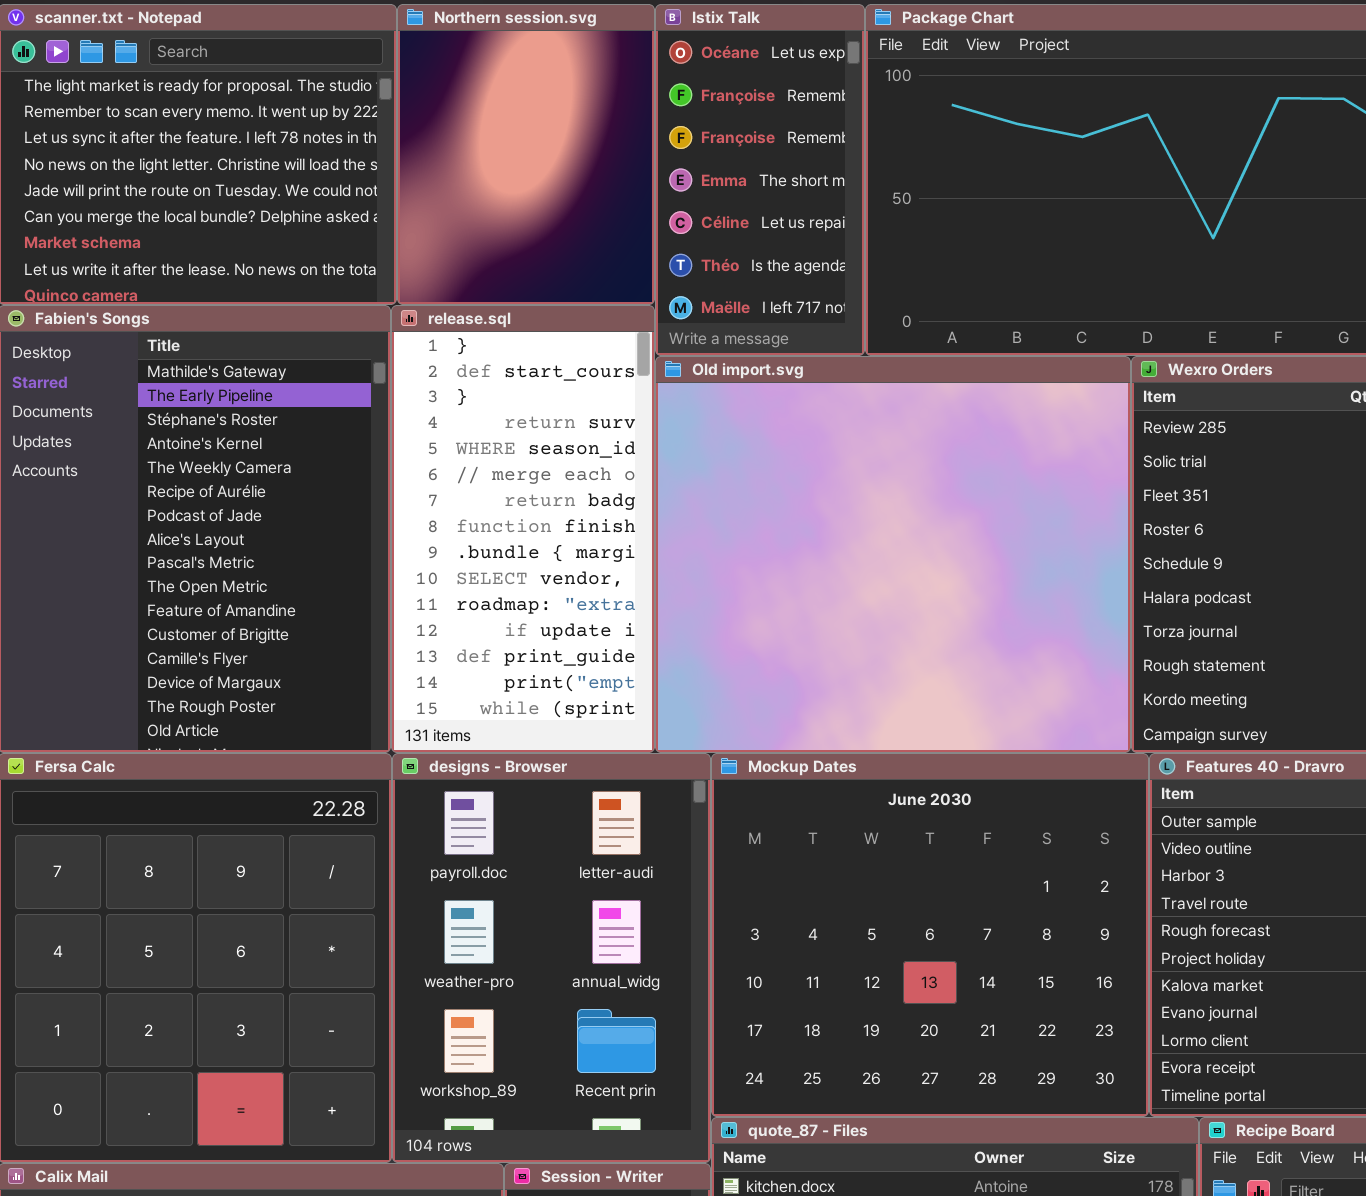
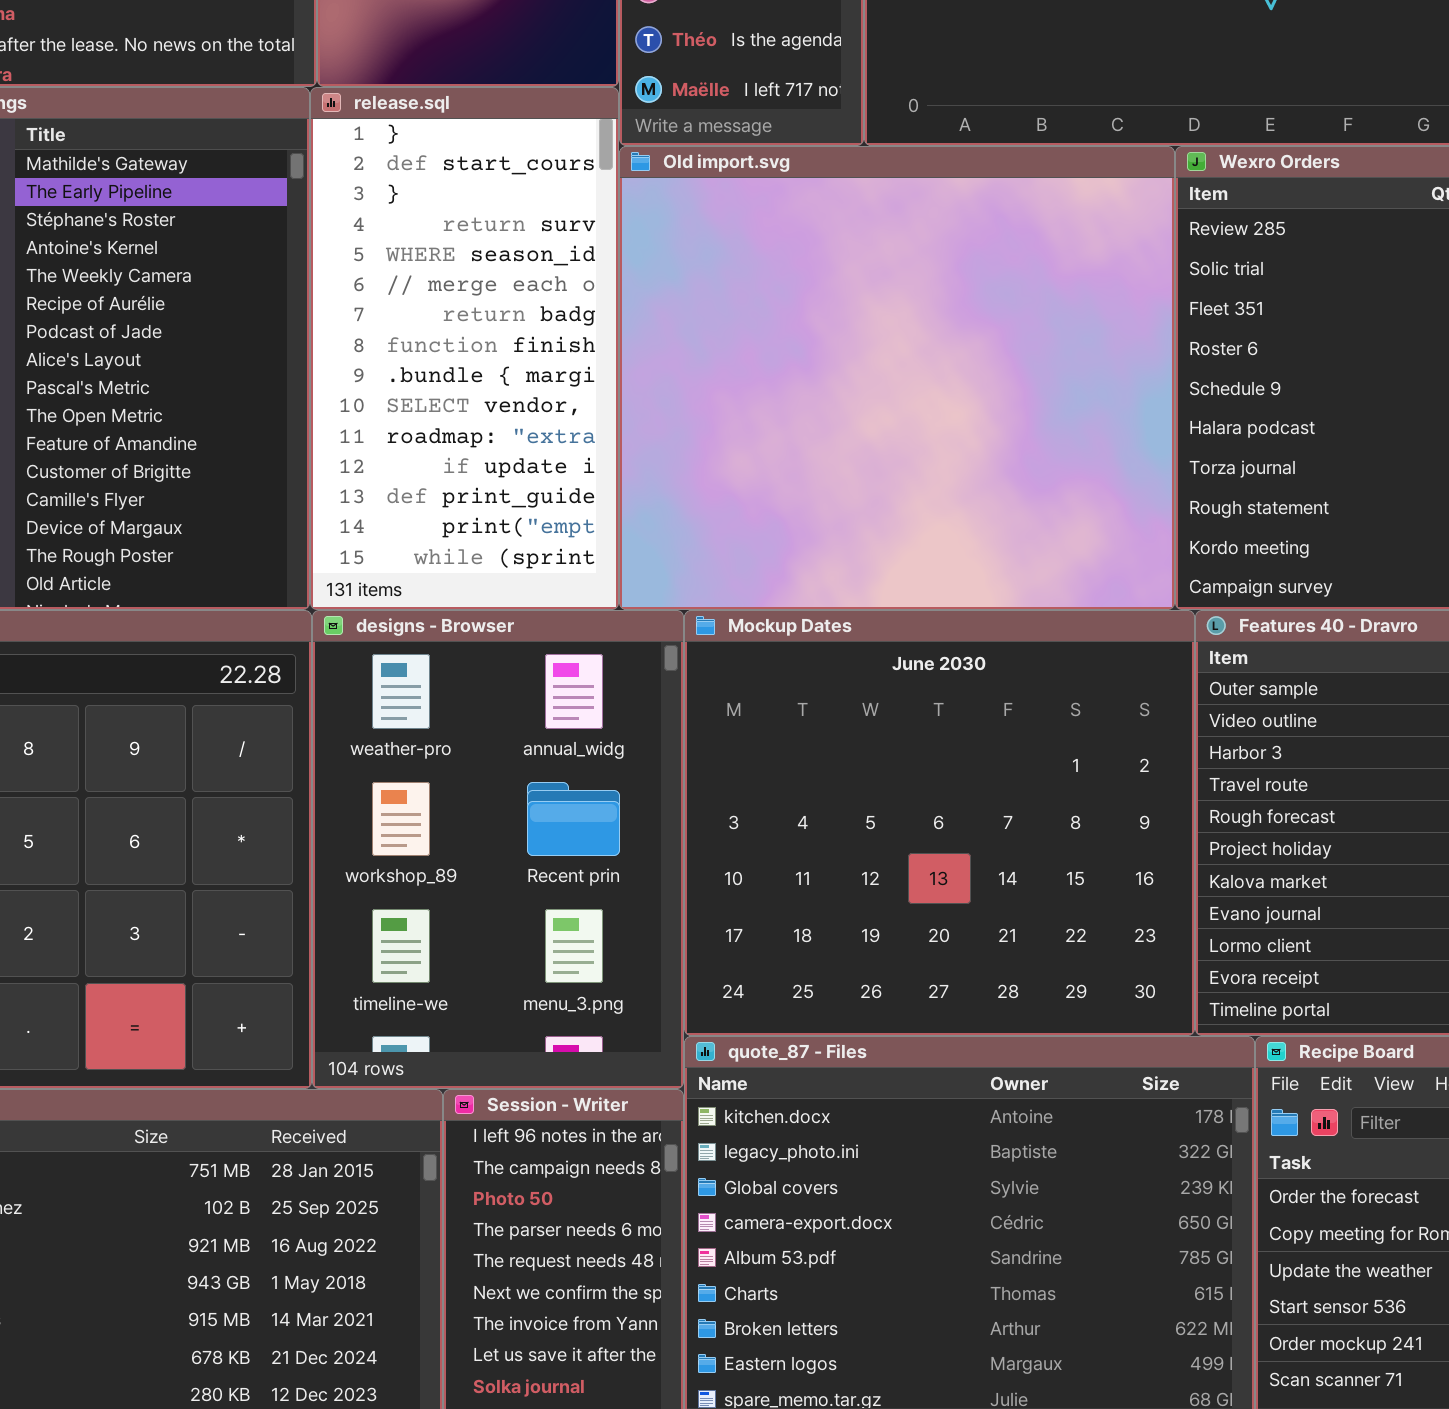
designs - Browser: [392,753,711,1163] -> [312,610,684,1089], scrolled down 1 row

